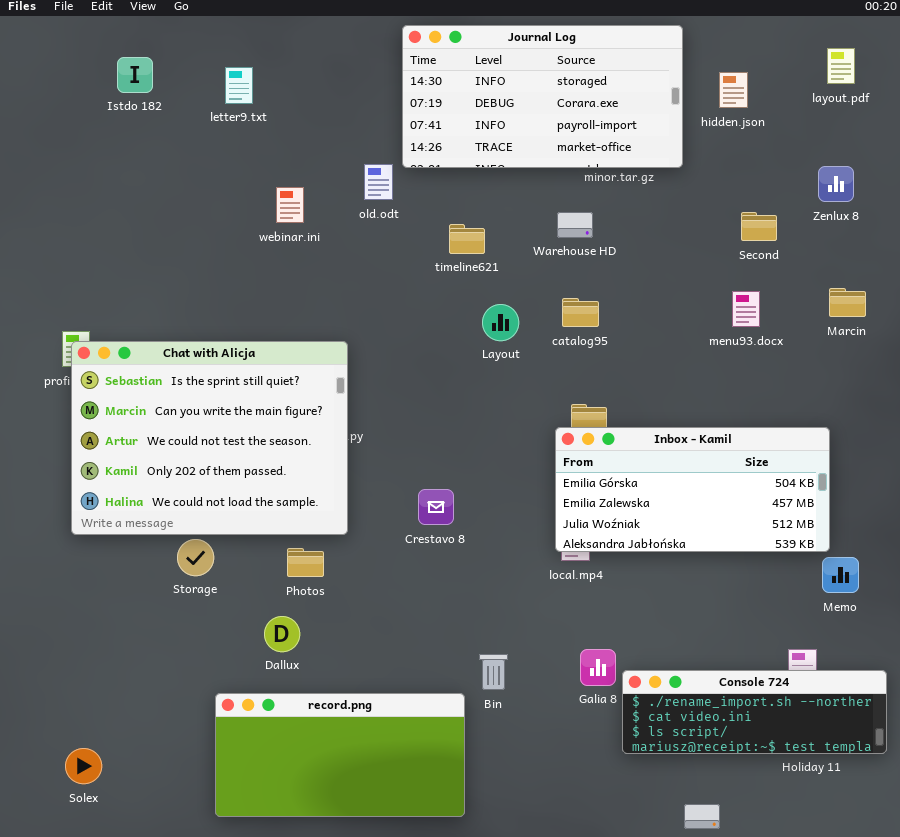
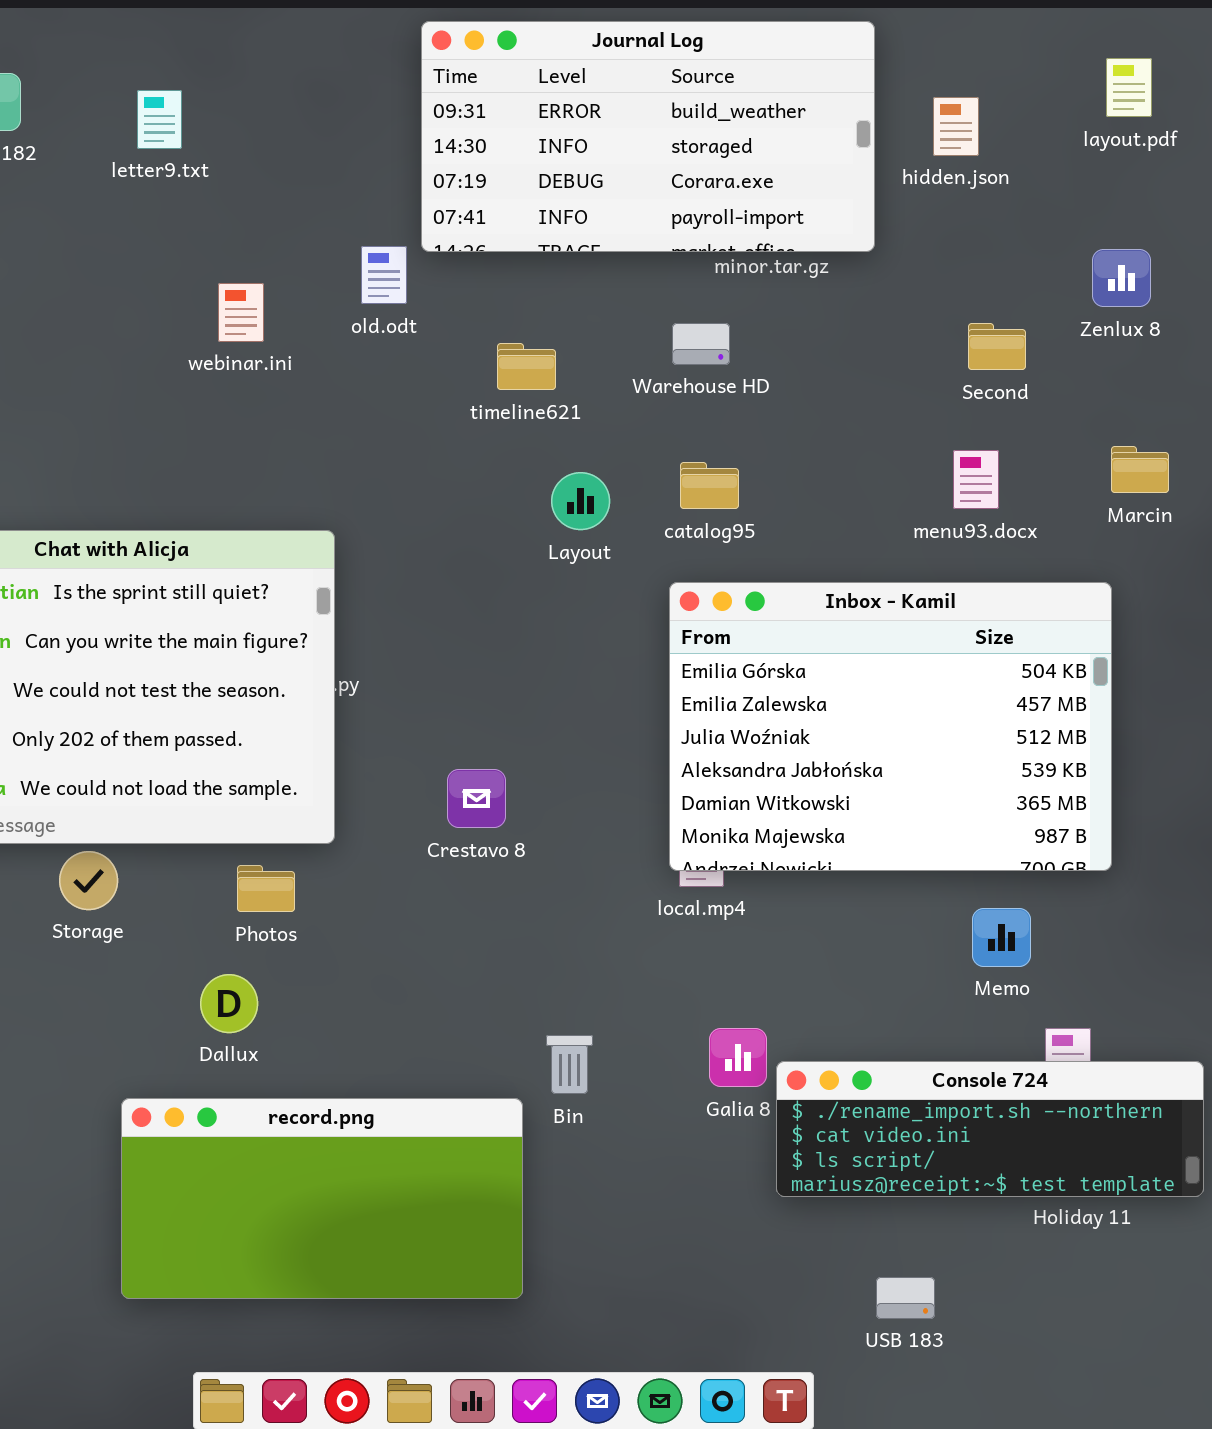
Journal Log: [402,25,683,168] -> [421,21,875,252], scrolled up 1 row
Inbox - Kamil: [555,427,830,552] -> [669,582,1112,871], resized
Memo: [822,557,859,593] -> [972,908,1031,967], moved

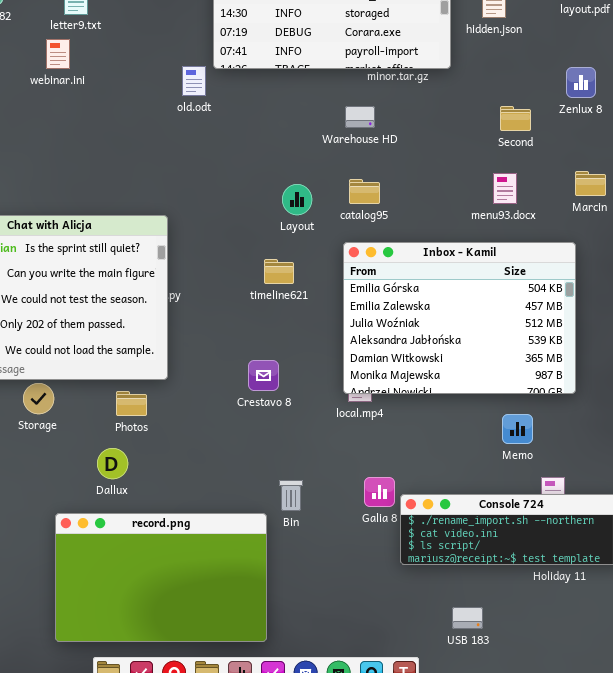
webinar.ini: [218,283,264,342] -> [46,39,70,69], moved
timeline621: [497,343,556,390] -> [264,259,294,284], moved
Crestavo 8: [447,769,506,828] -> [248,360,279,391], moved
record.png: [121,1098,523,1299] -> [55,513,267,642], resized

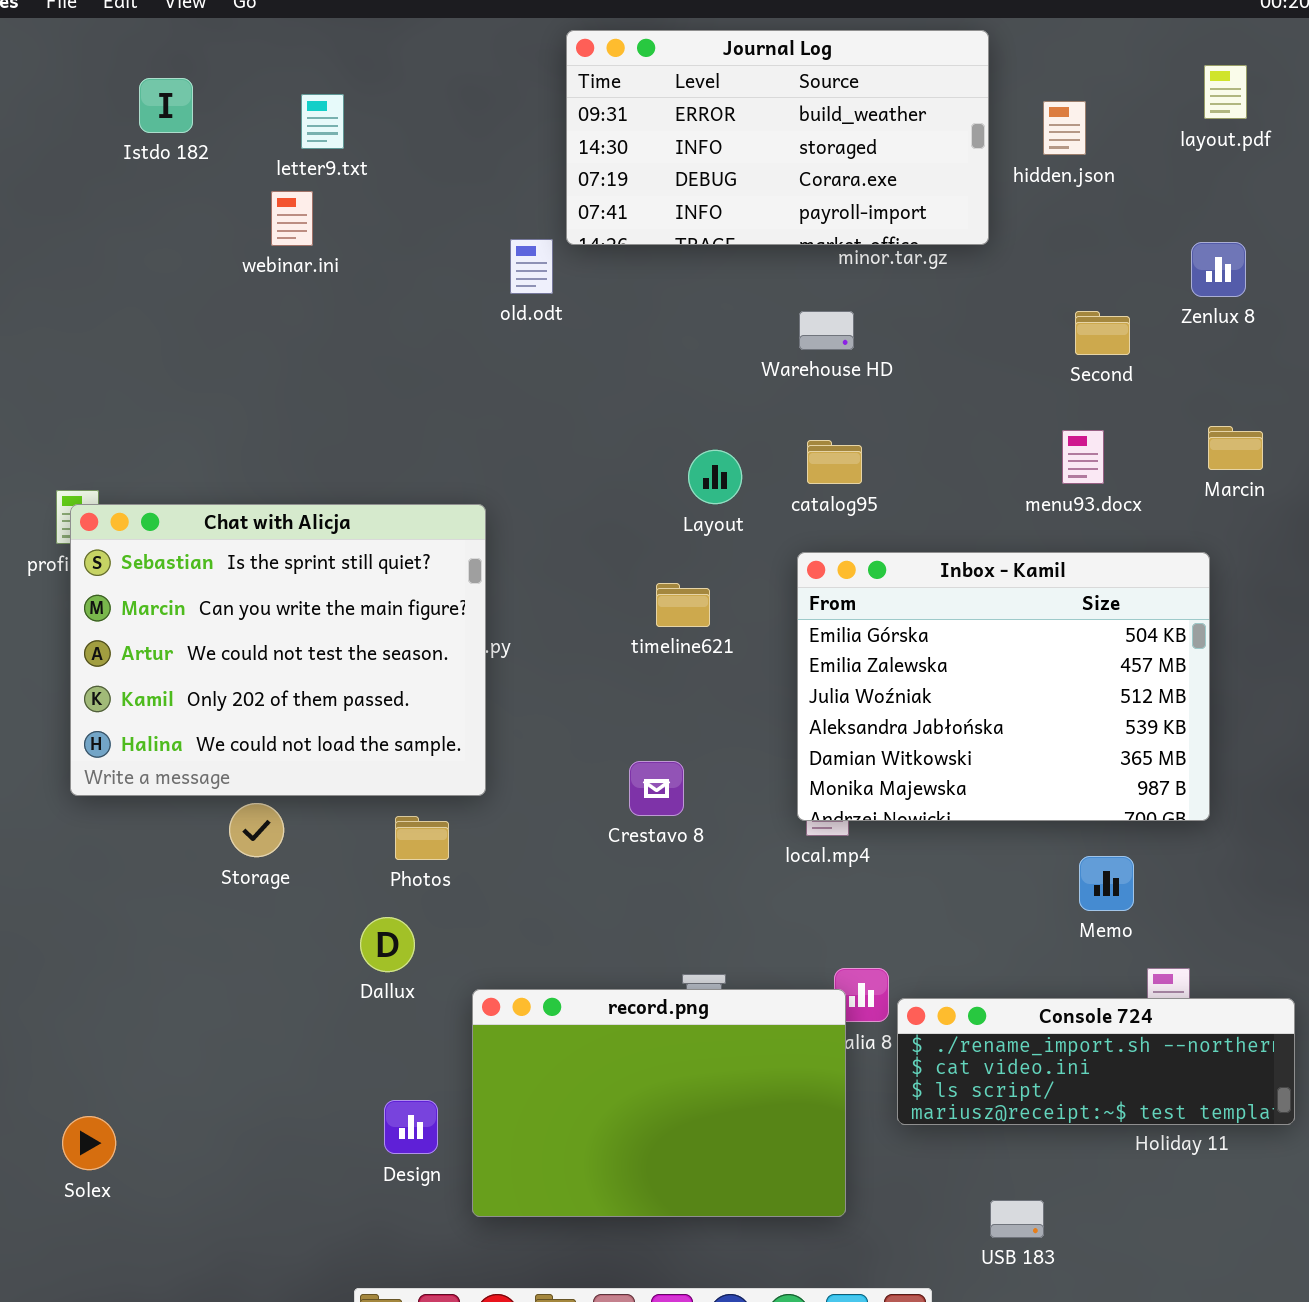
record.png: [55,513,267,642] -> [472,989,846,1217], moved

